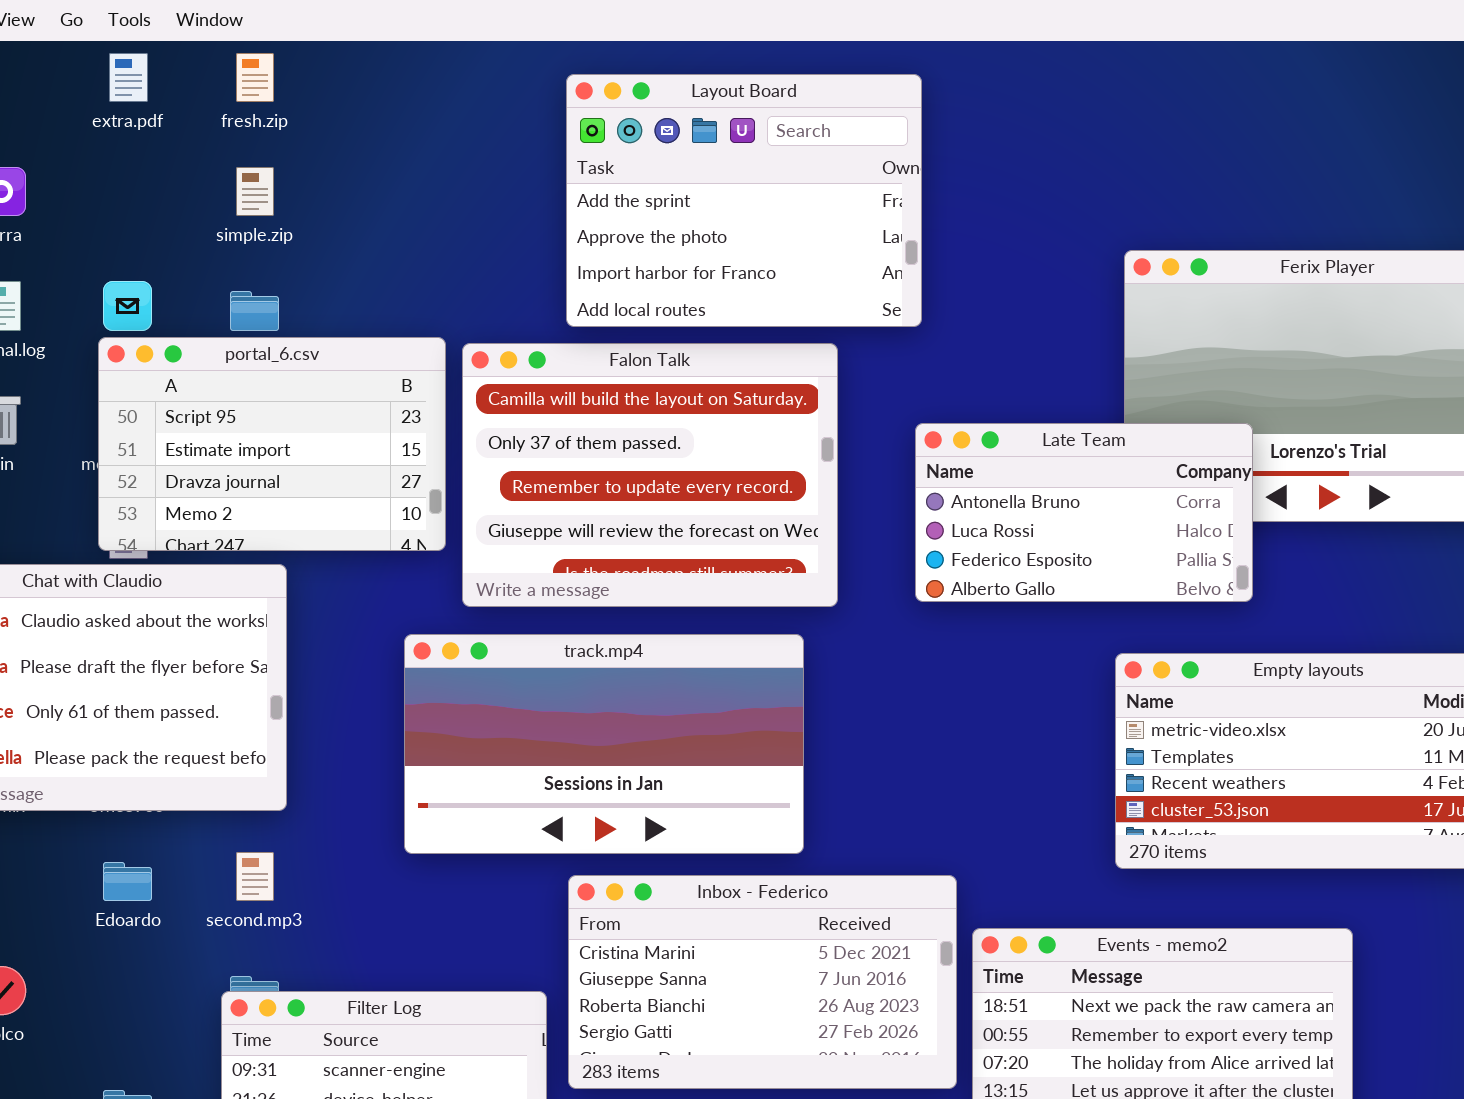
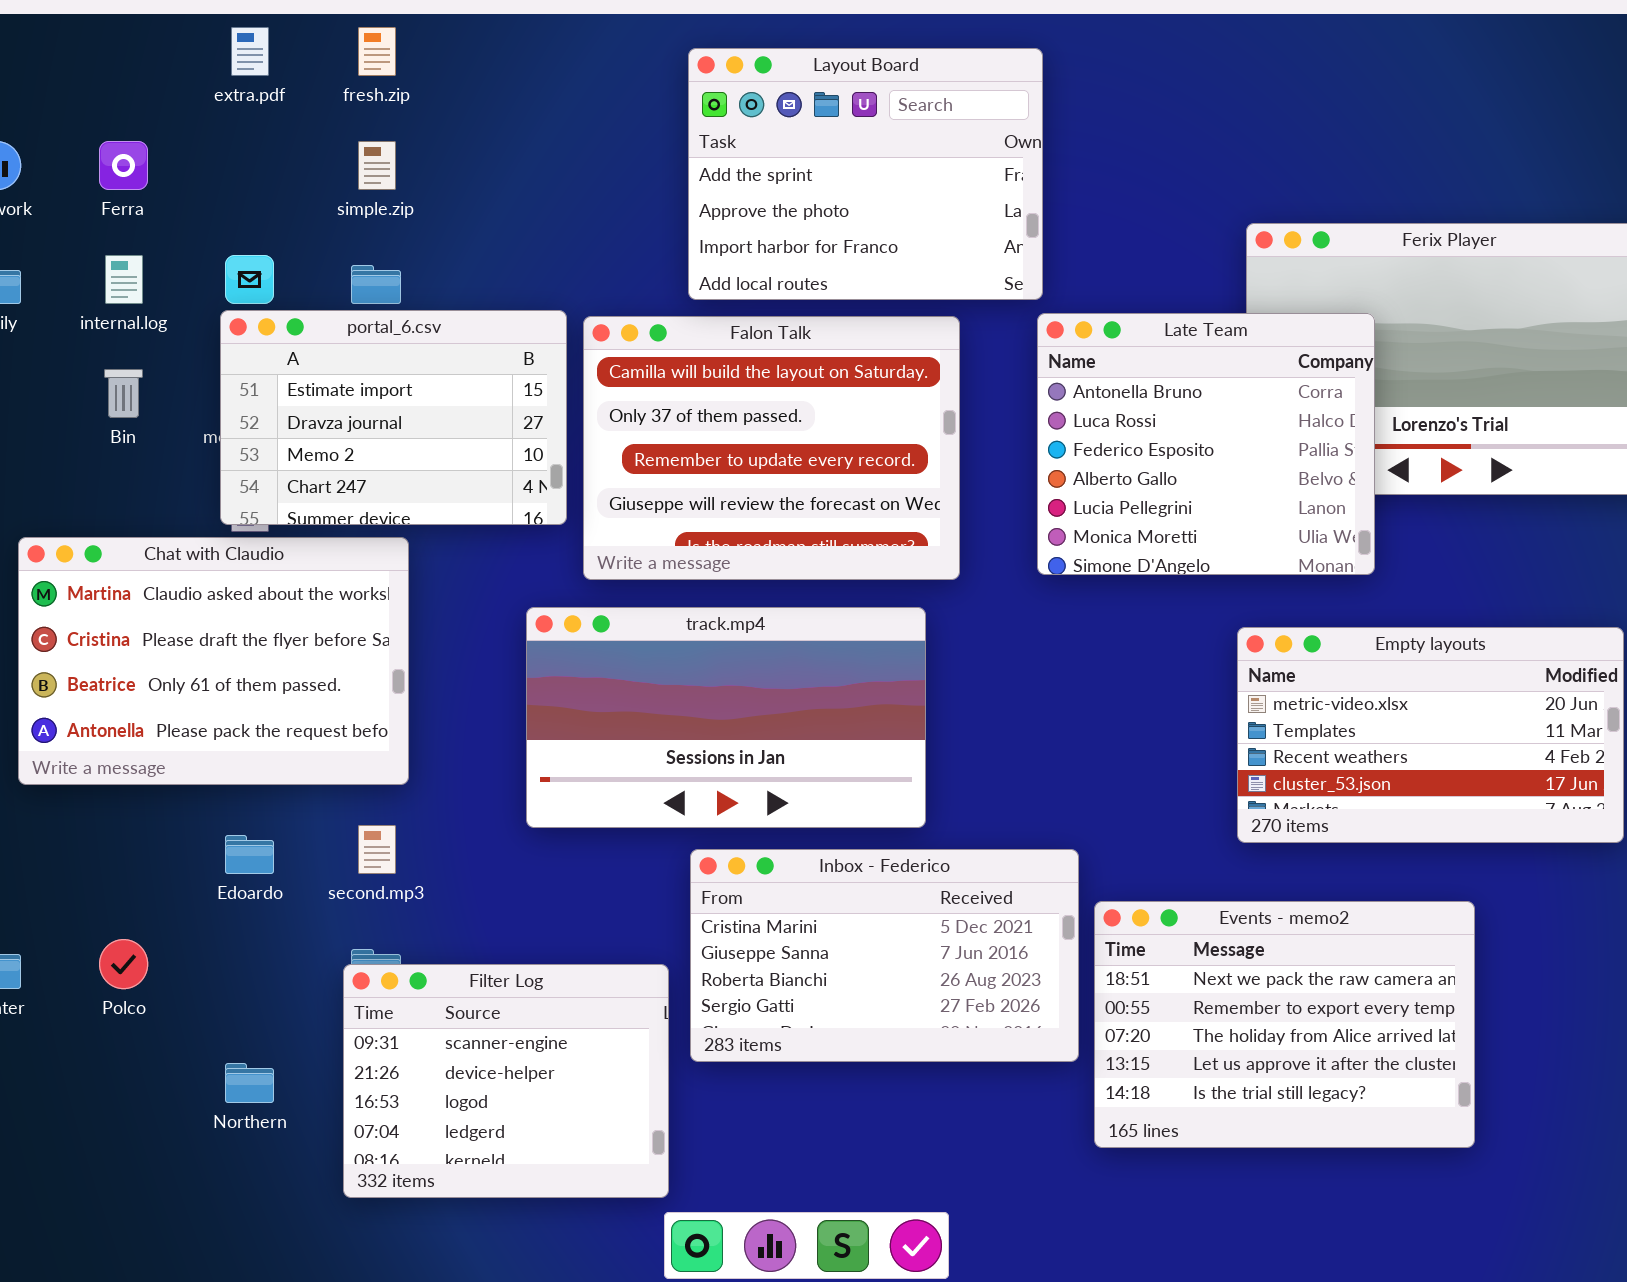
portal_6.csv: [98,337,446,551] -> [220,310,567,525], scrolled down 1 row
Late Team: [915,423,1253,602] -> [1037,313,1375,575], resized

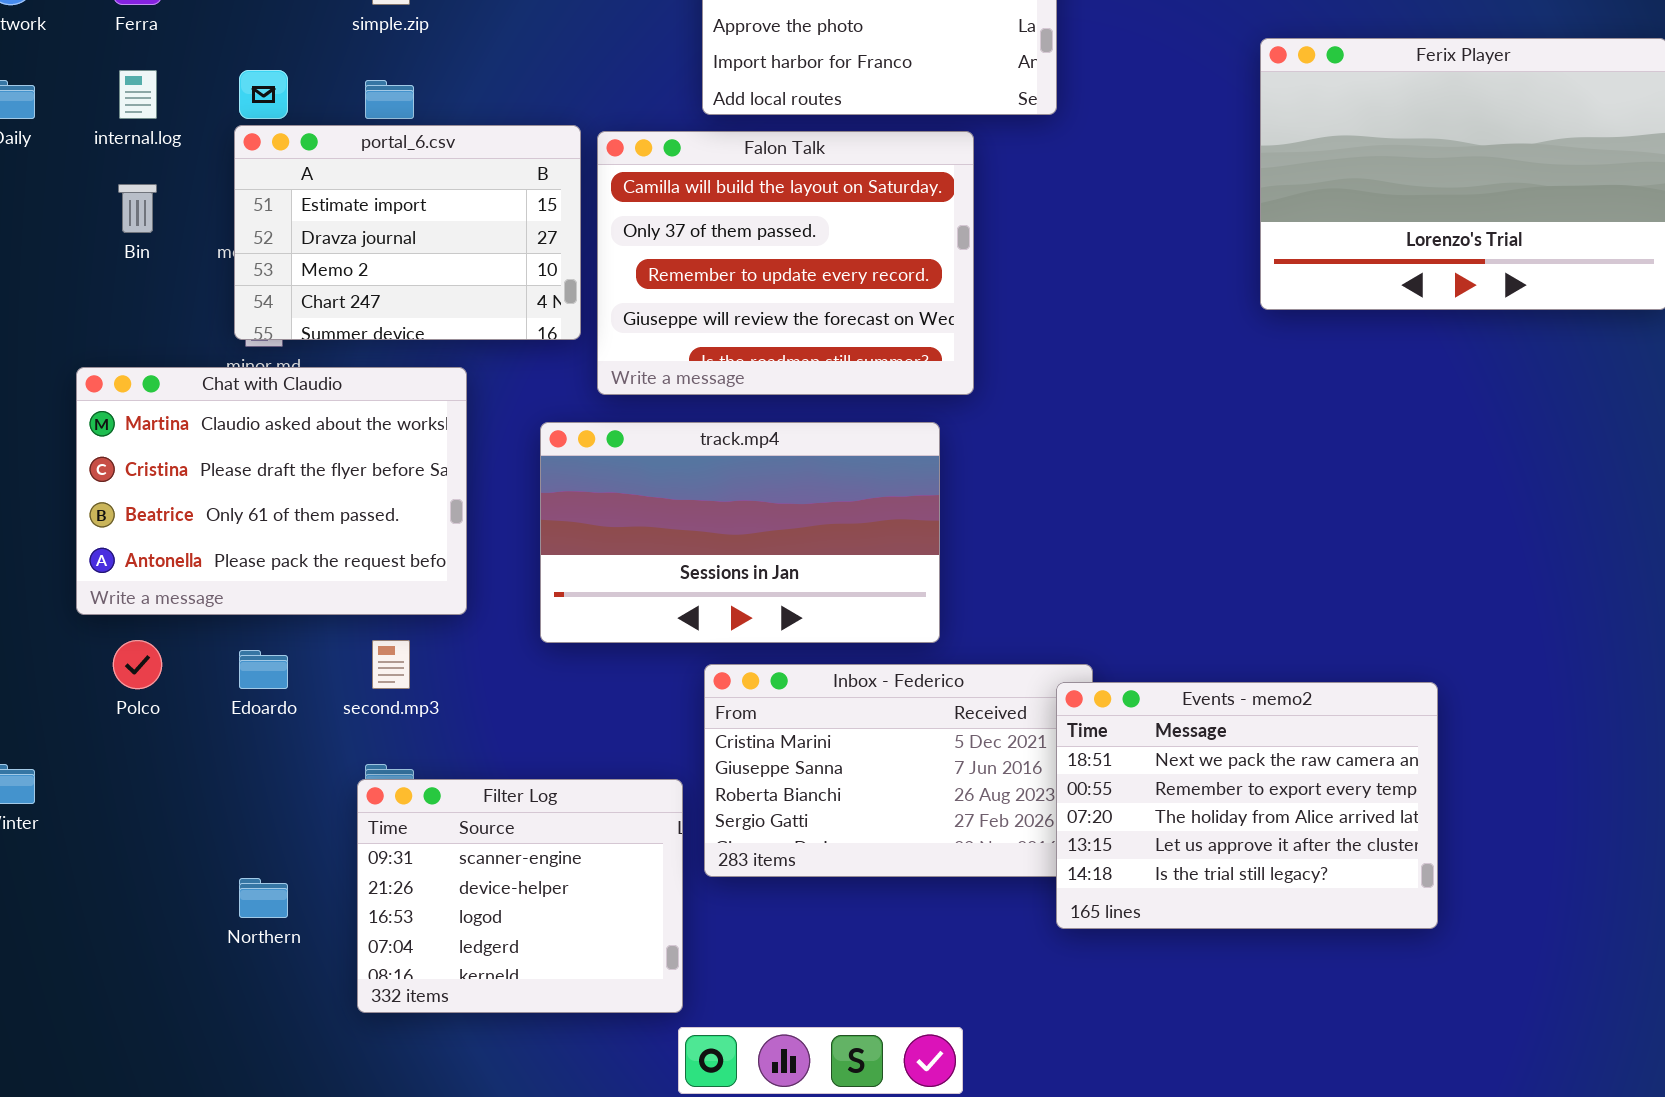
Late Team: [1037,313,1375,575] -> none, closed
Chat with Claudio: [18,537,409,785] -> [76,367,467,615], moved
Empty layouts: [1237,627,1624,843] -> none, closed
Events - memo2: [1094,901,1475,1148] -> [1056,682,1438,929], moved
Polco: [99,939,148,989] -> [113,640,162,689], moved

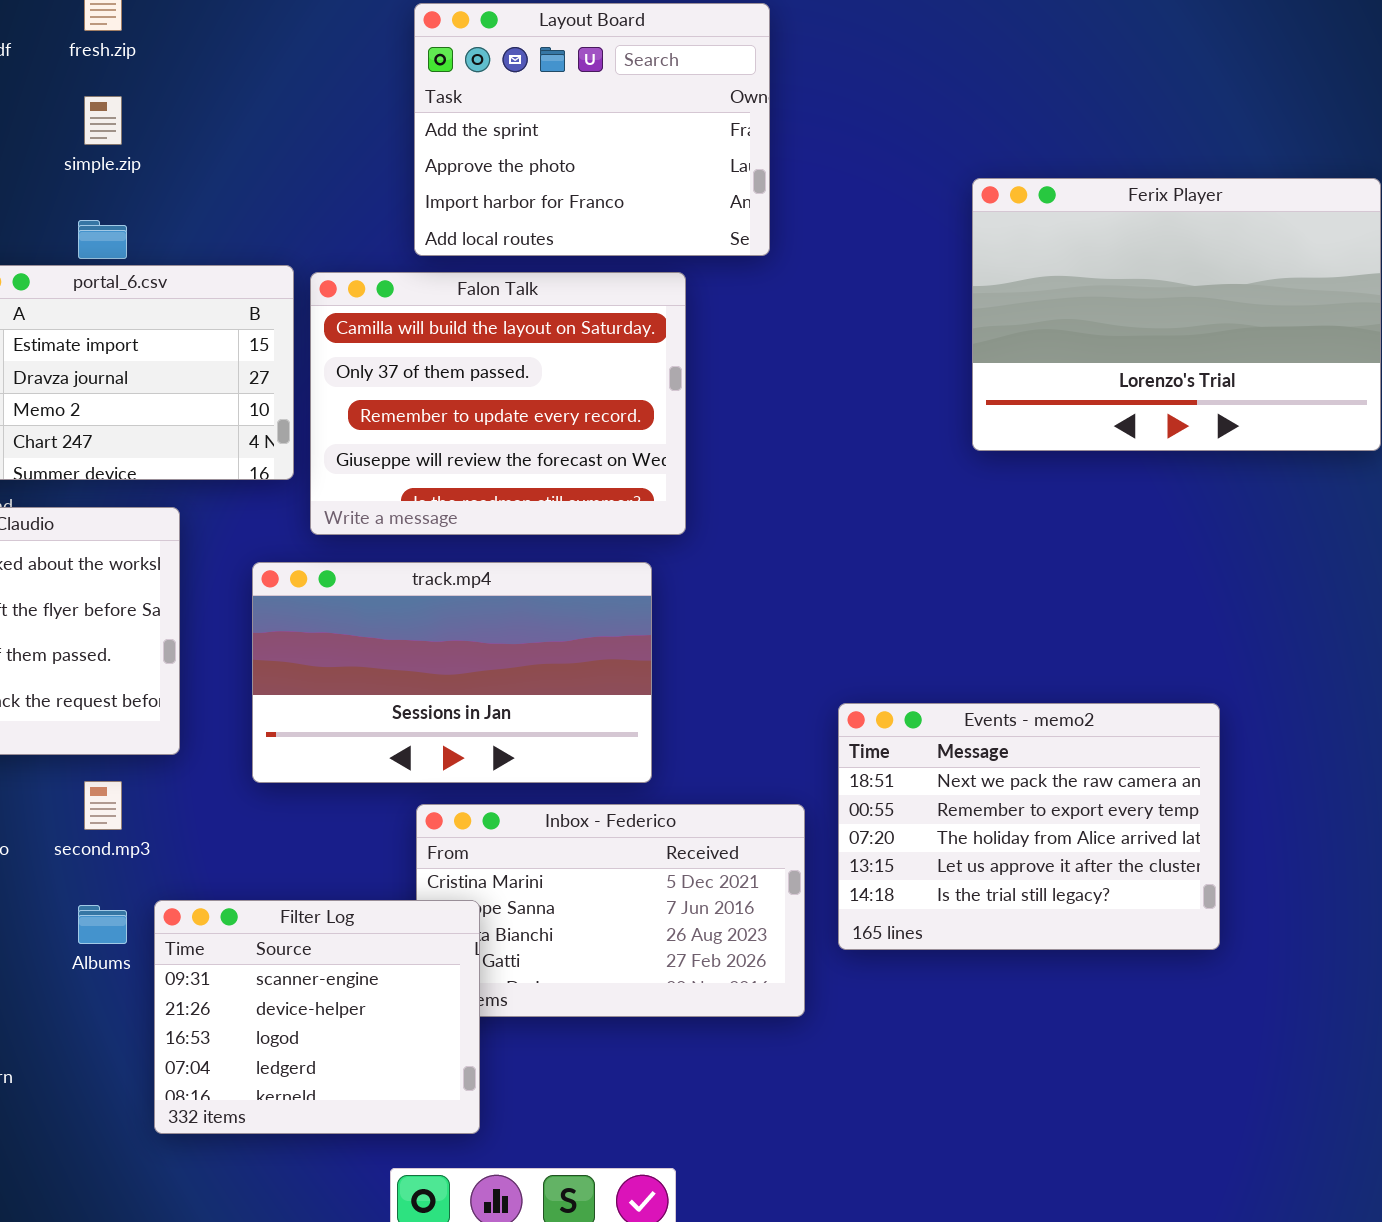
Events - memo2: [1056,682,1438,929] -> [838,703,1220,950], moved
Filter Log: [357,779,683,1013] -> [154,900,480,1134], moved

